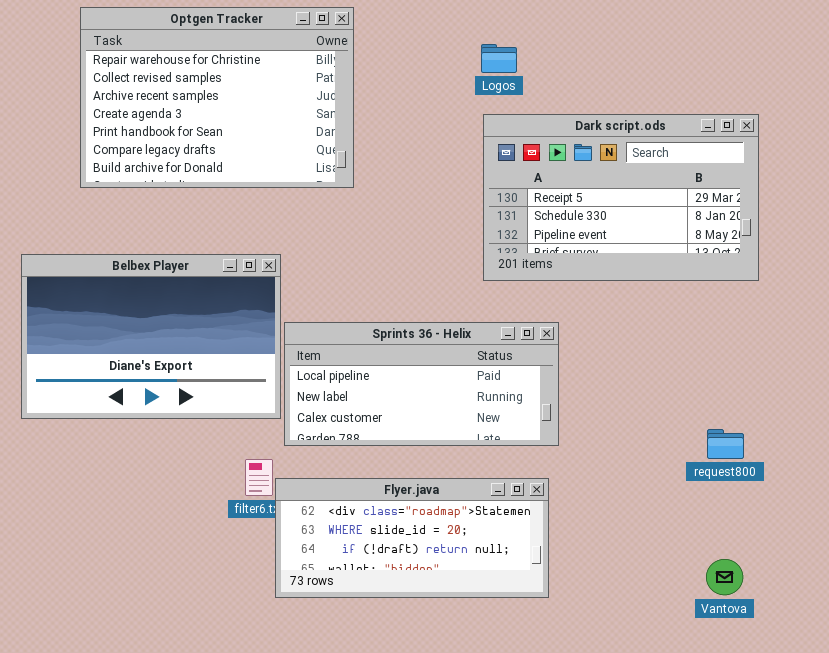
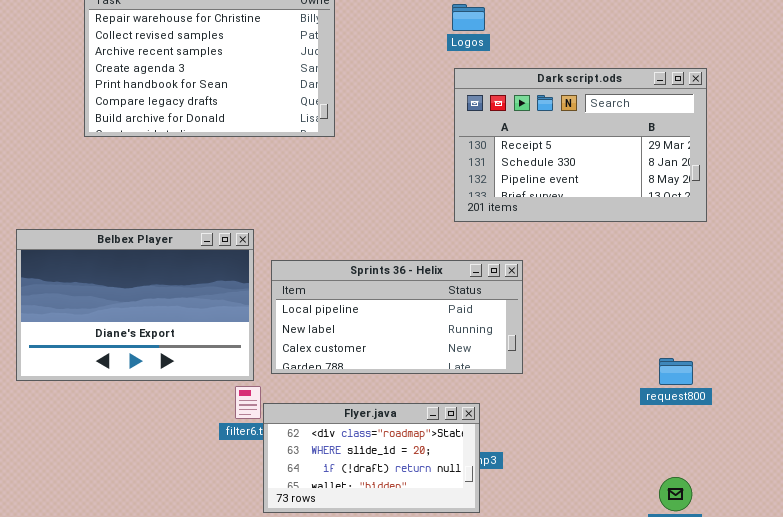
Belbex Player: [21,254,281,419] -> [16,229,254,381], moved
Flyer.java: [275,478,549,598] -> [263,403,480,513], resized

